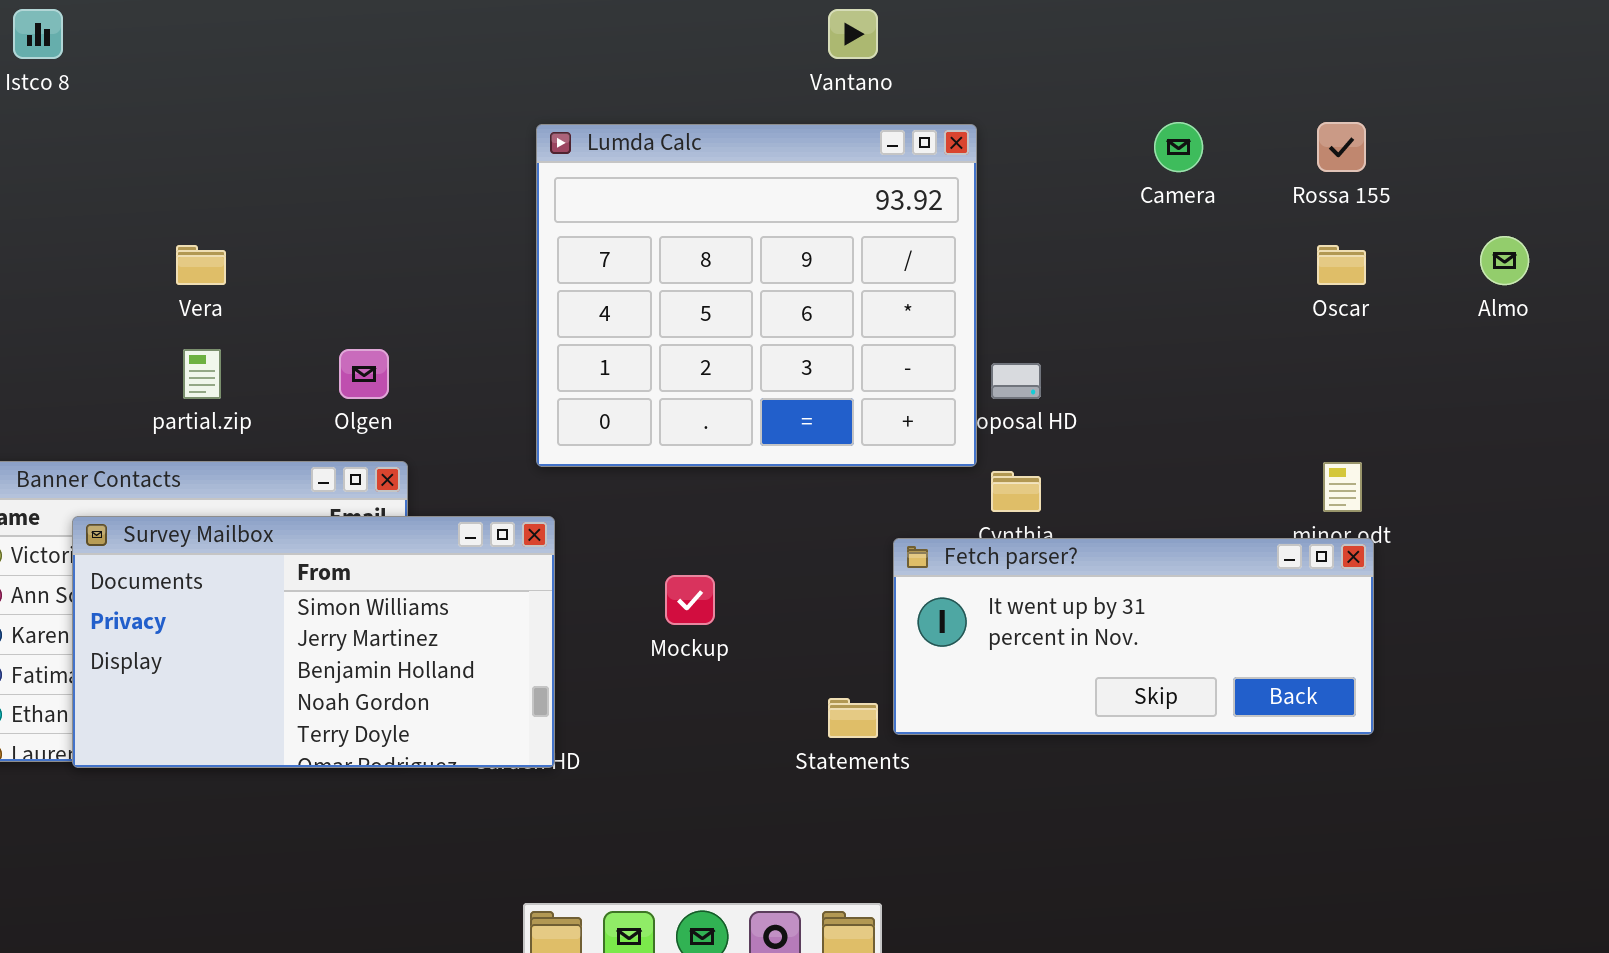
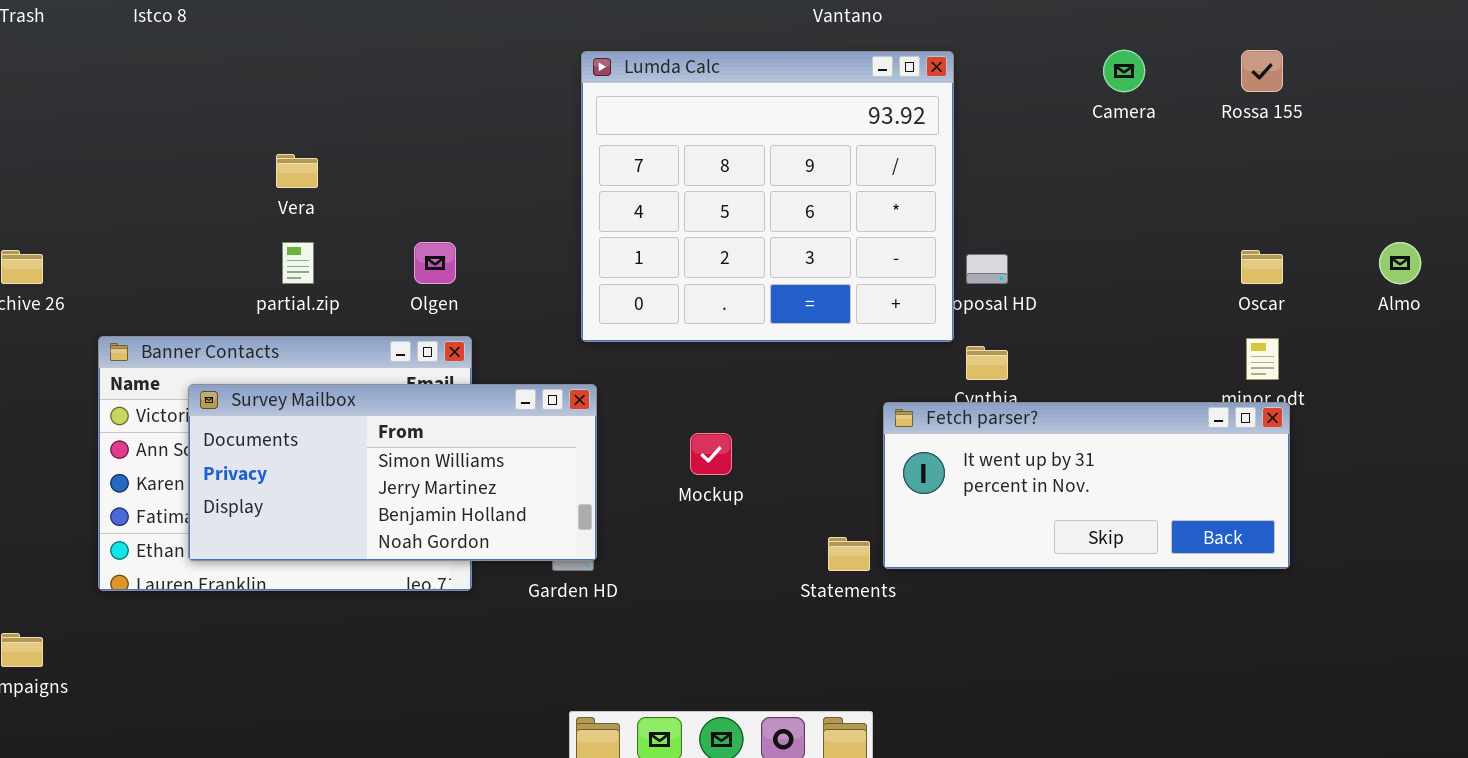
Almo: [1480,236,1529,285] -> [1379,242,1421,284], moved
Oscar: [1317,245,1366,285] -> [1241,250,1283,284], moved
Survey Mailbox: [72,516,555,768] -> [188,384,597,561], resized

